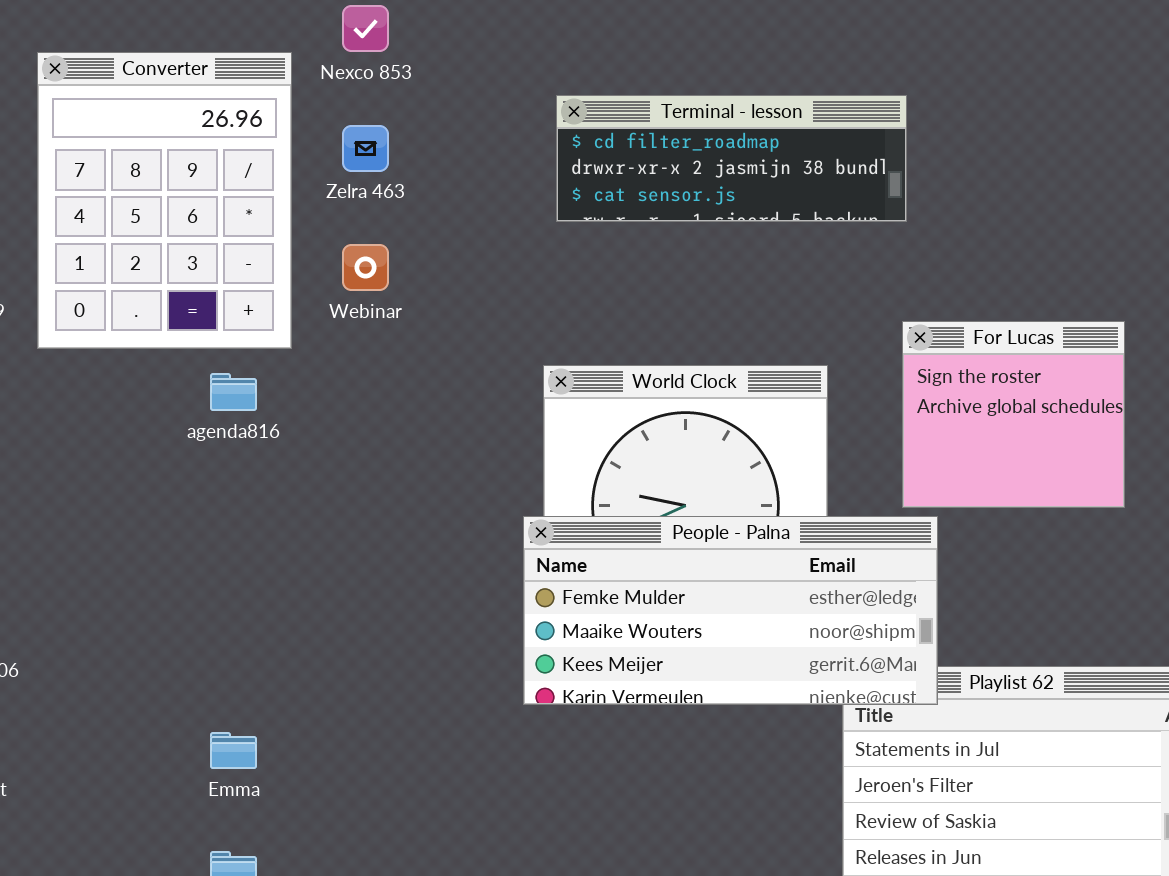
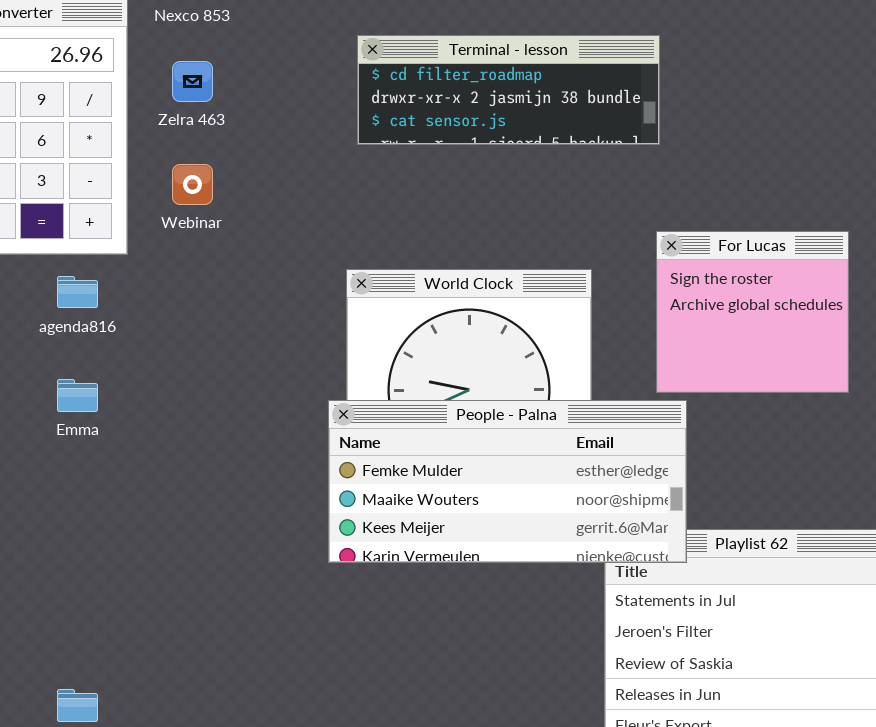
Emma: [210,732,257,769] -> [57,379,98,412], moved

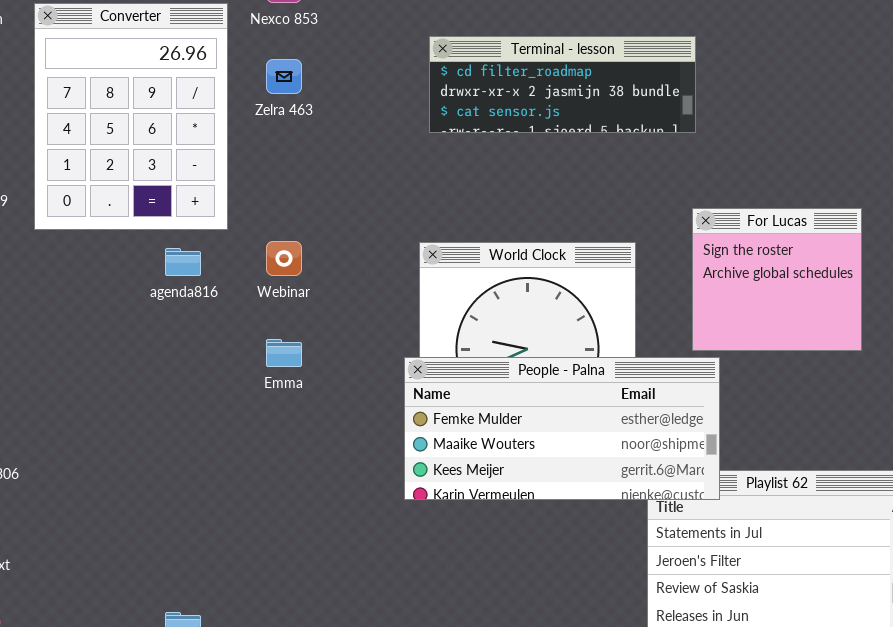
Webinar: [172,164,213,205] -> [266,241,302,276], moved
Emma: [57,379,98,412] -> [266,339,302,367], moved

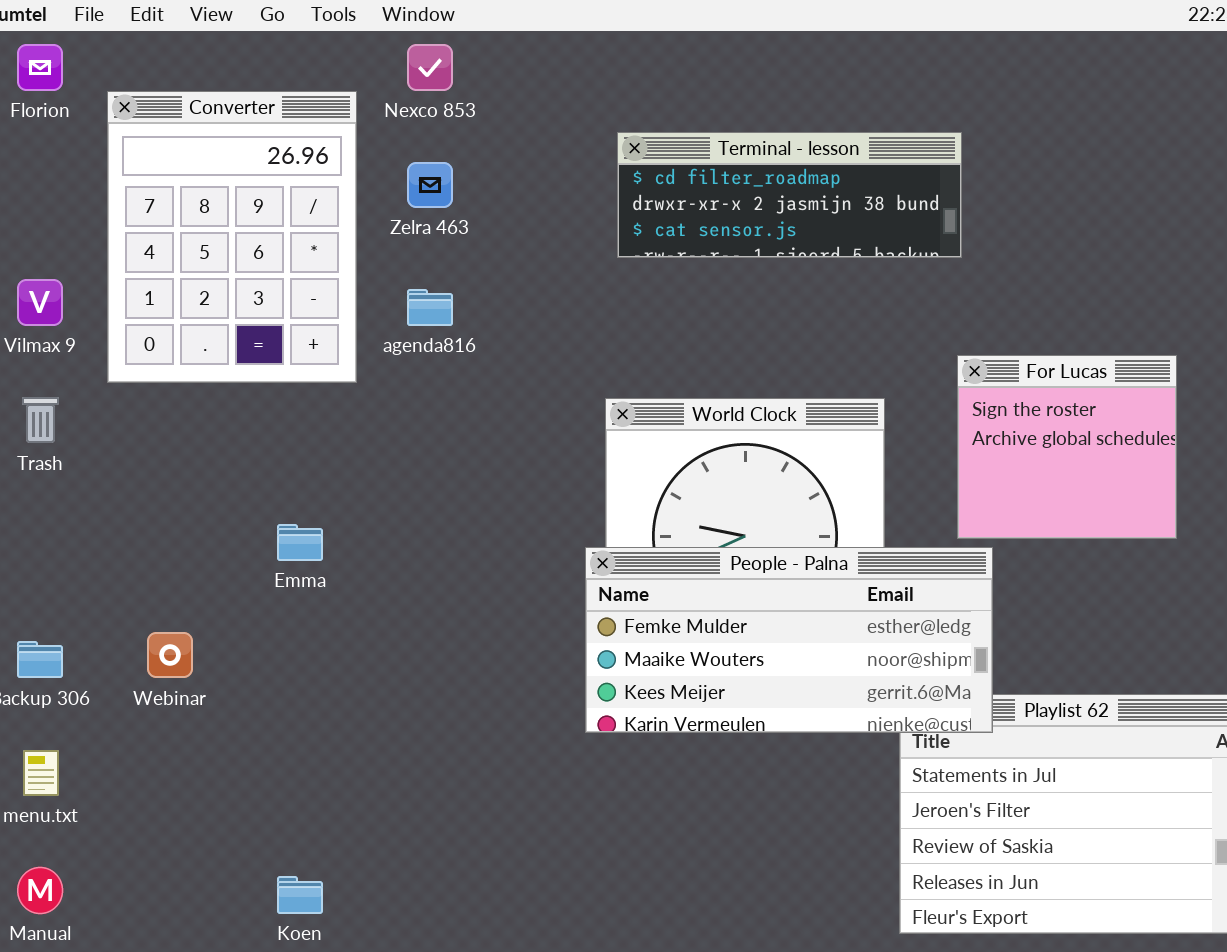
Webinar: [266,241,302,276] -> [147,632,193,678], moved
agenda816: [165,248,201,276] -> [407,289,453,326], moved
Emma: [266,339,302,367] -> [277,524,323,561], moved

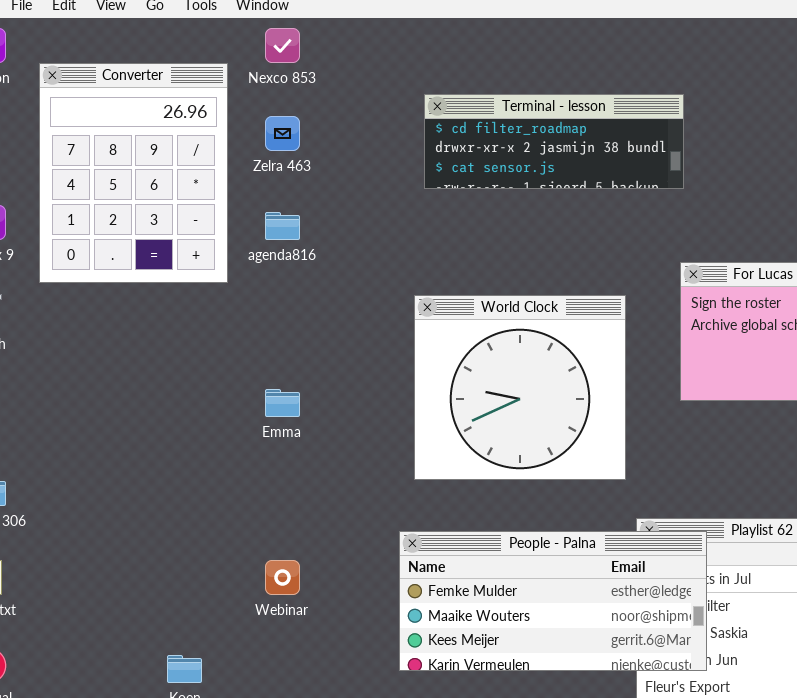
Emma: [277,524,323,561] -> [265,389,300,417], moved
People - Palna: [585,547,993,733] -> [399,531,707,671], moved
Webinar: [147,632,193,678] -> [265,560,300,595], moved

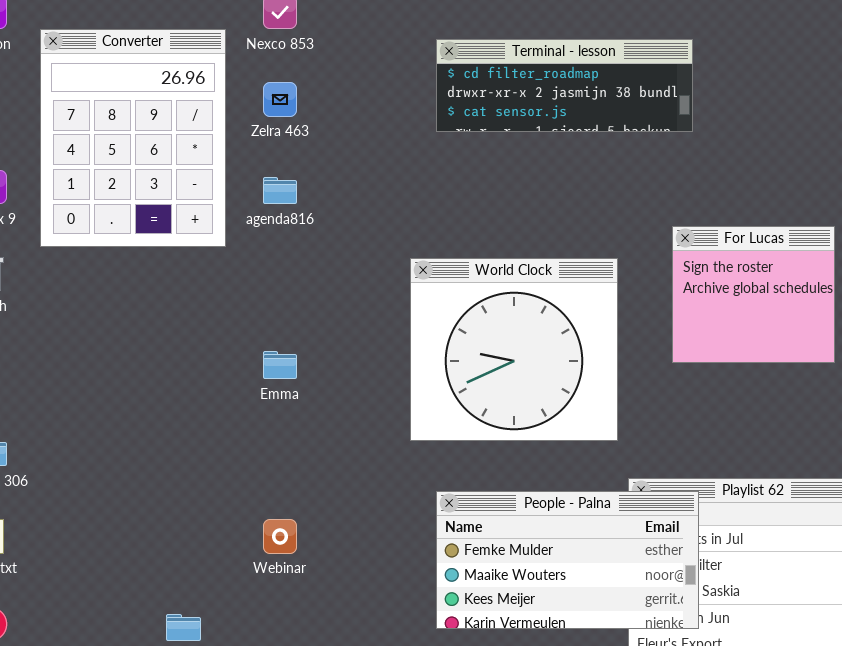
Terminal - lesson: [424,94,684,189] -> [436,39,693,132], moved
People - Palna: [399,531,707,671] -> [436,491,699,629], resized

